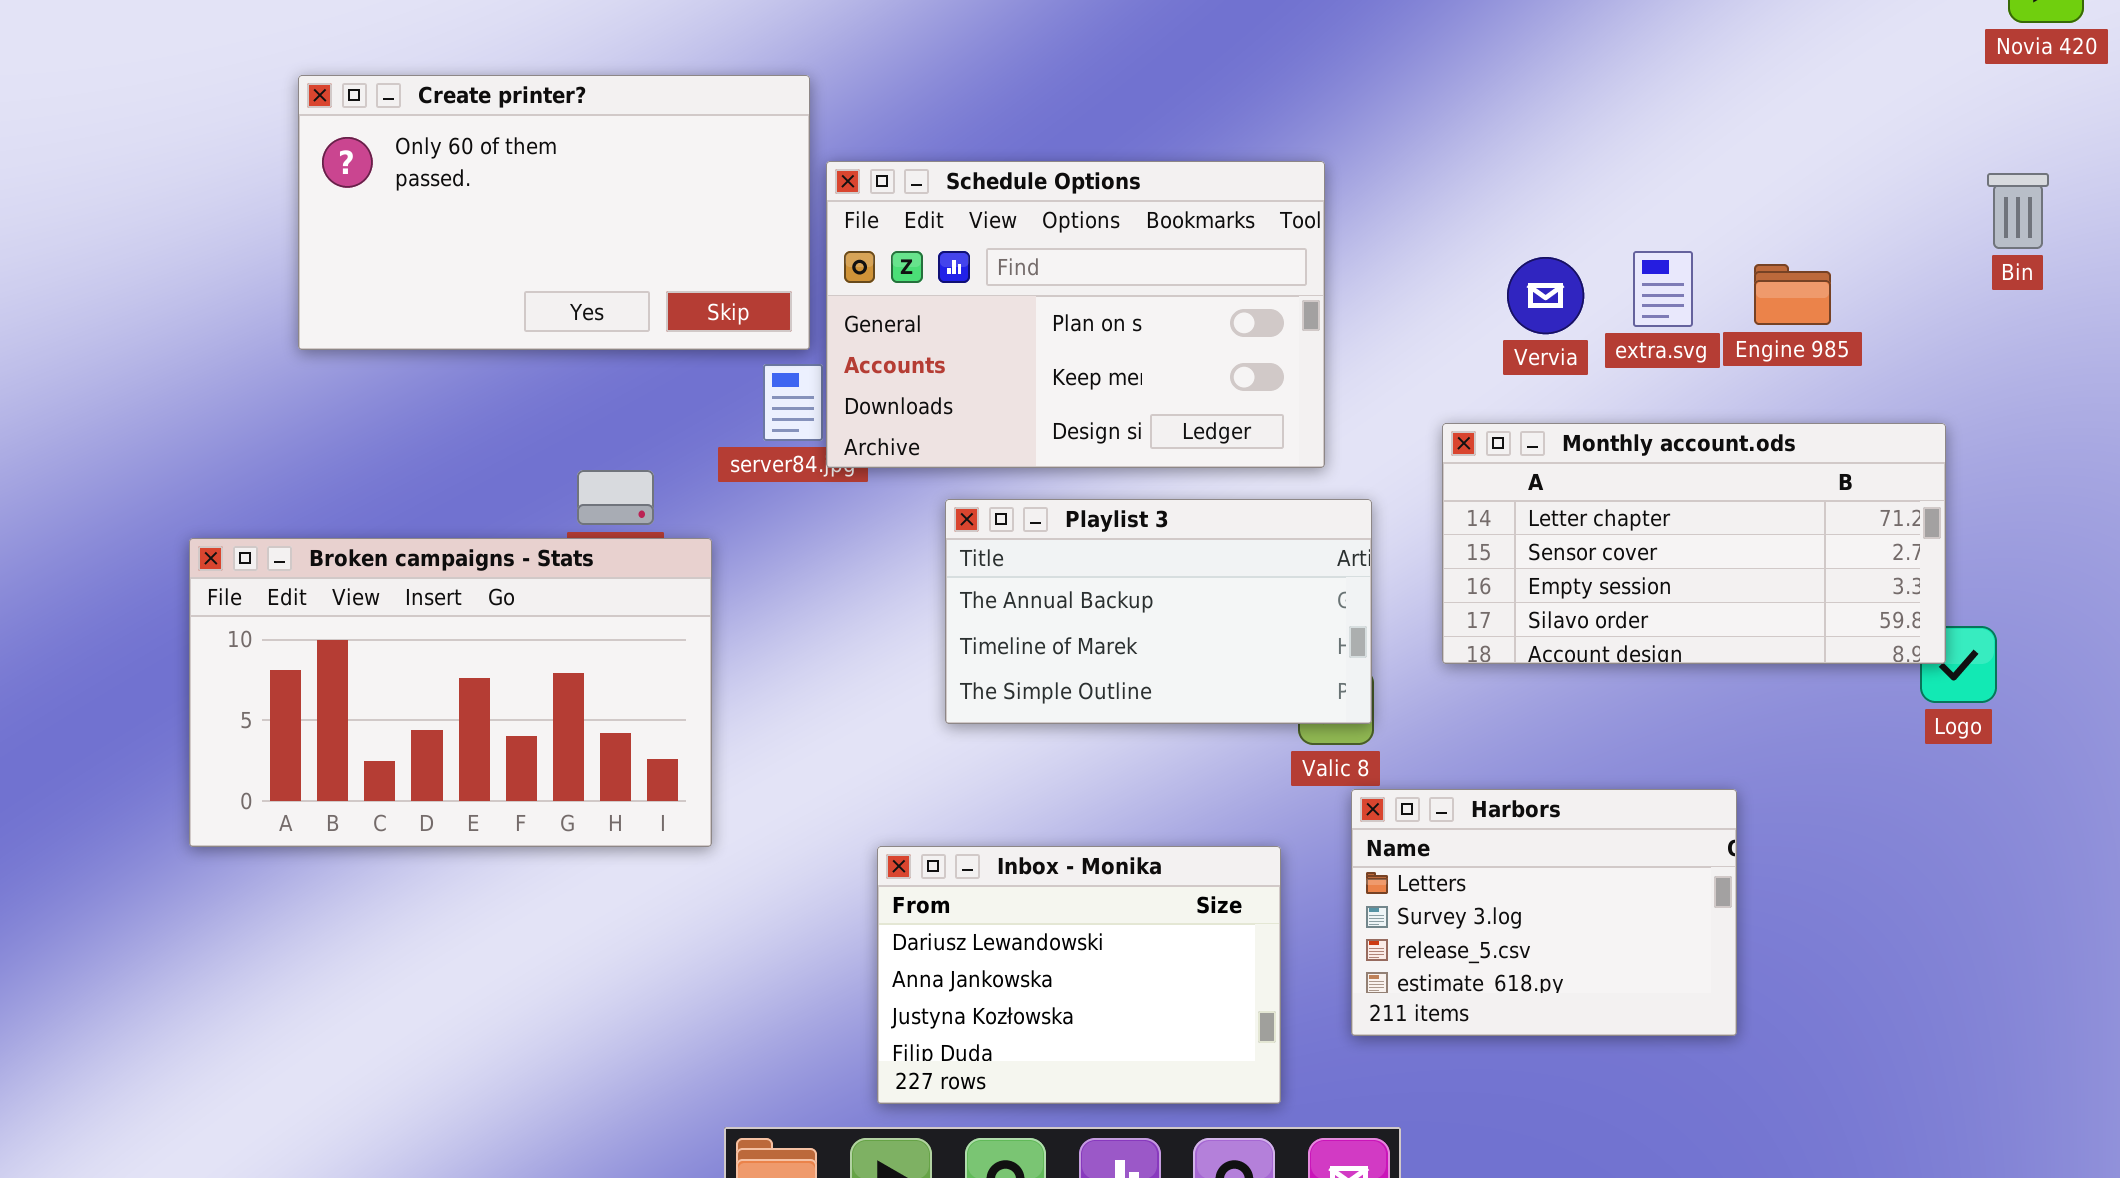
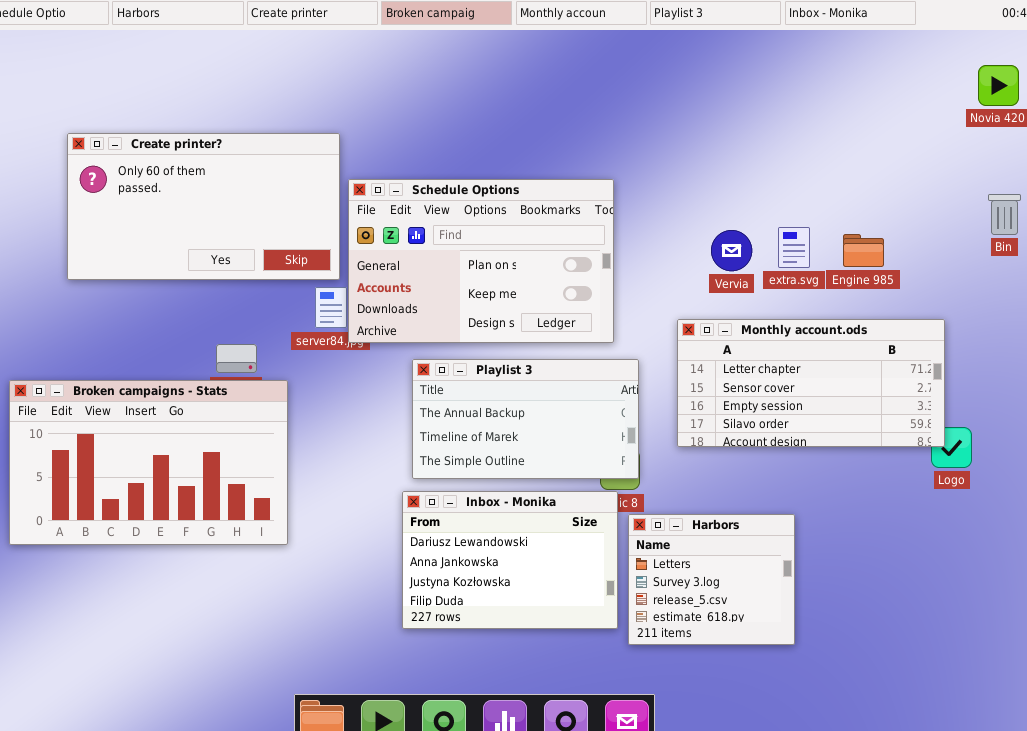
Bin: [1987,173,2049,249] -> [988,194,1021,235], moved
Harbors: [1351,789,1737,1036] -> [628,514,795,645], resized
Inbox - Monika: [877,846,1281,1104] -> [402,491,618,629], moved

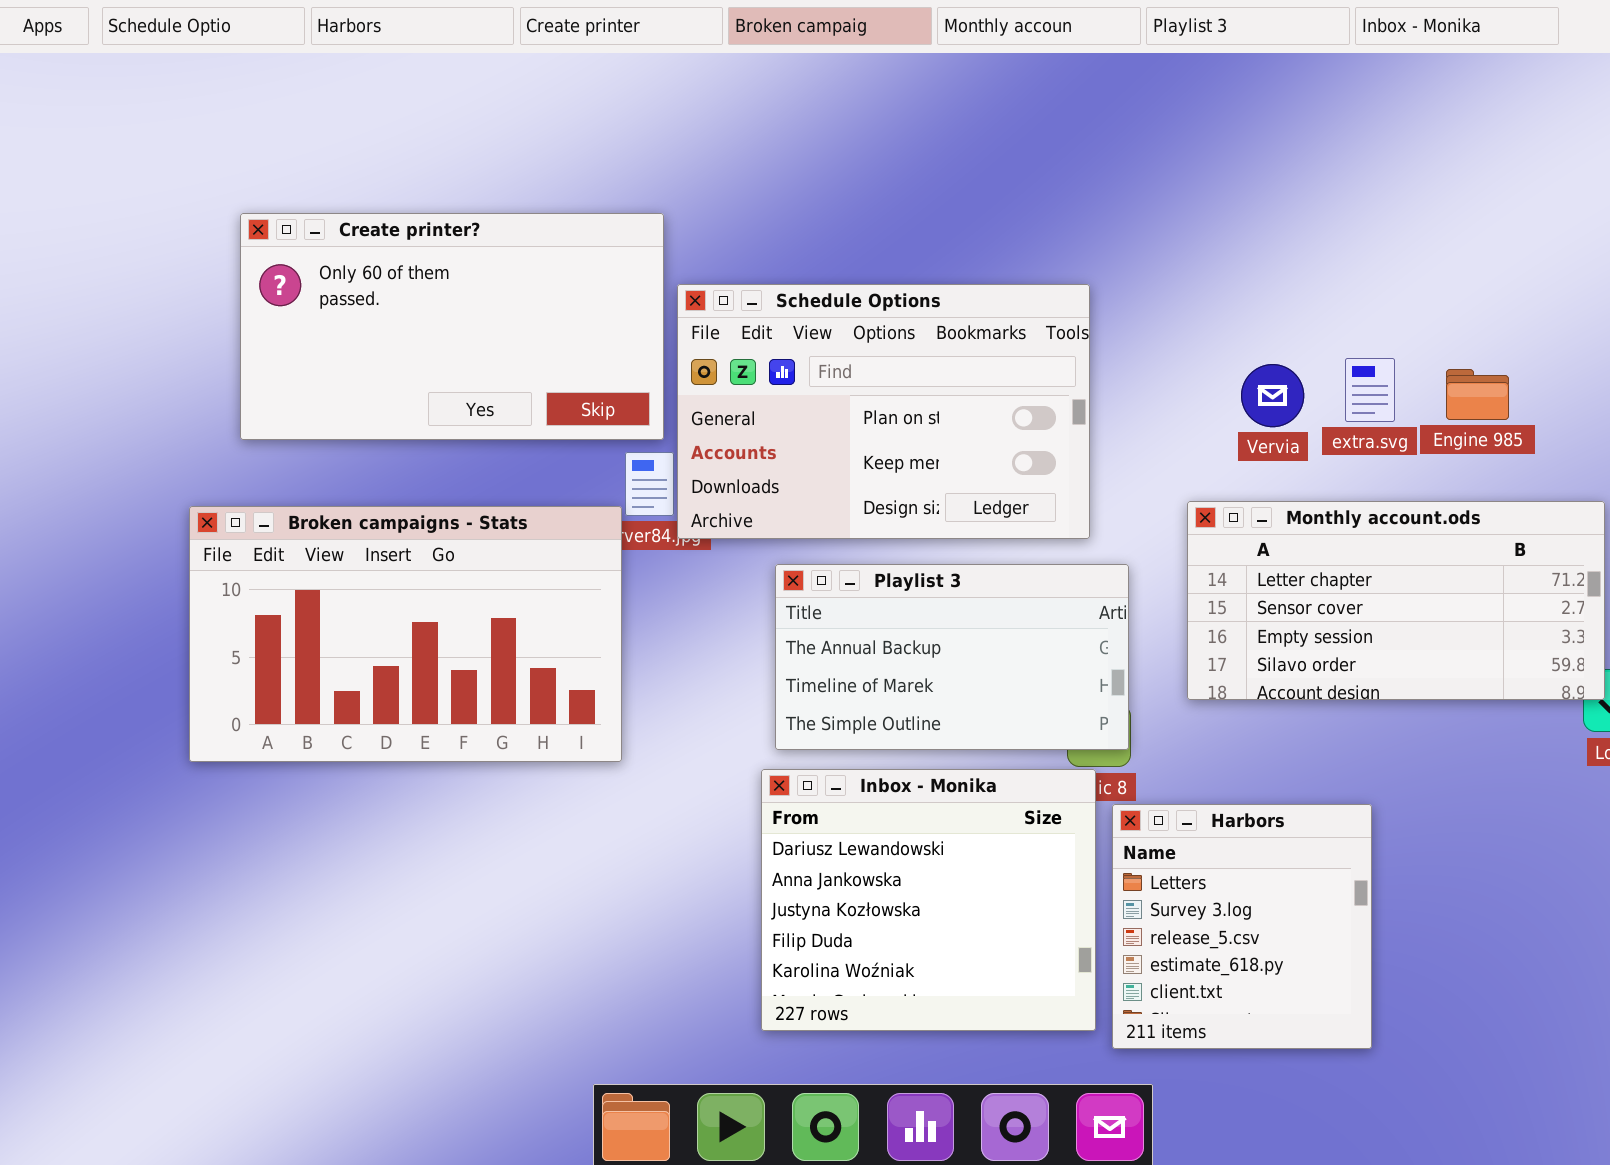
Broken campaigns - Stats: [9,380,288,545] -> [189,506,622,762], moved
Inbox - Monika: [402,491,618,629] -> [761,769,1096,1031], resized
Harbors: [628,514,795,645] -> [1112,804,1372,1049], resized

